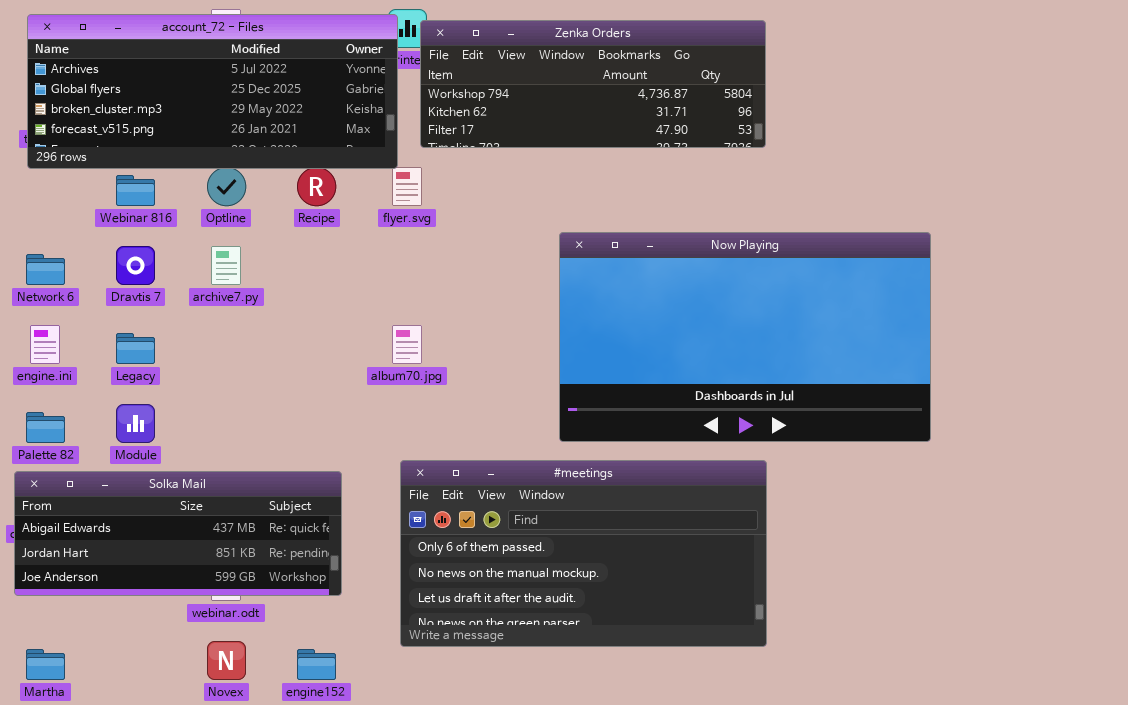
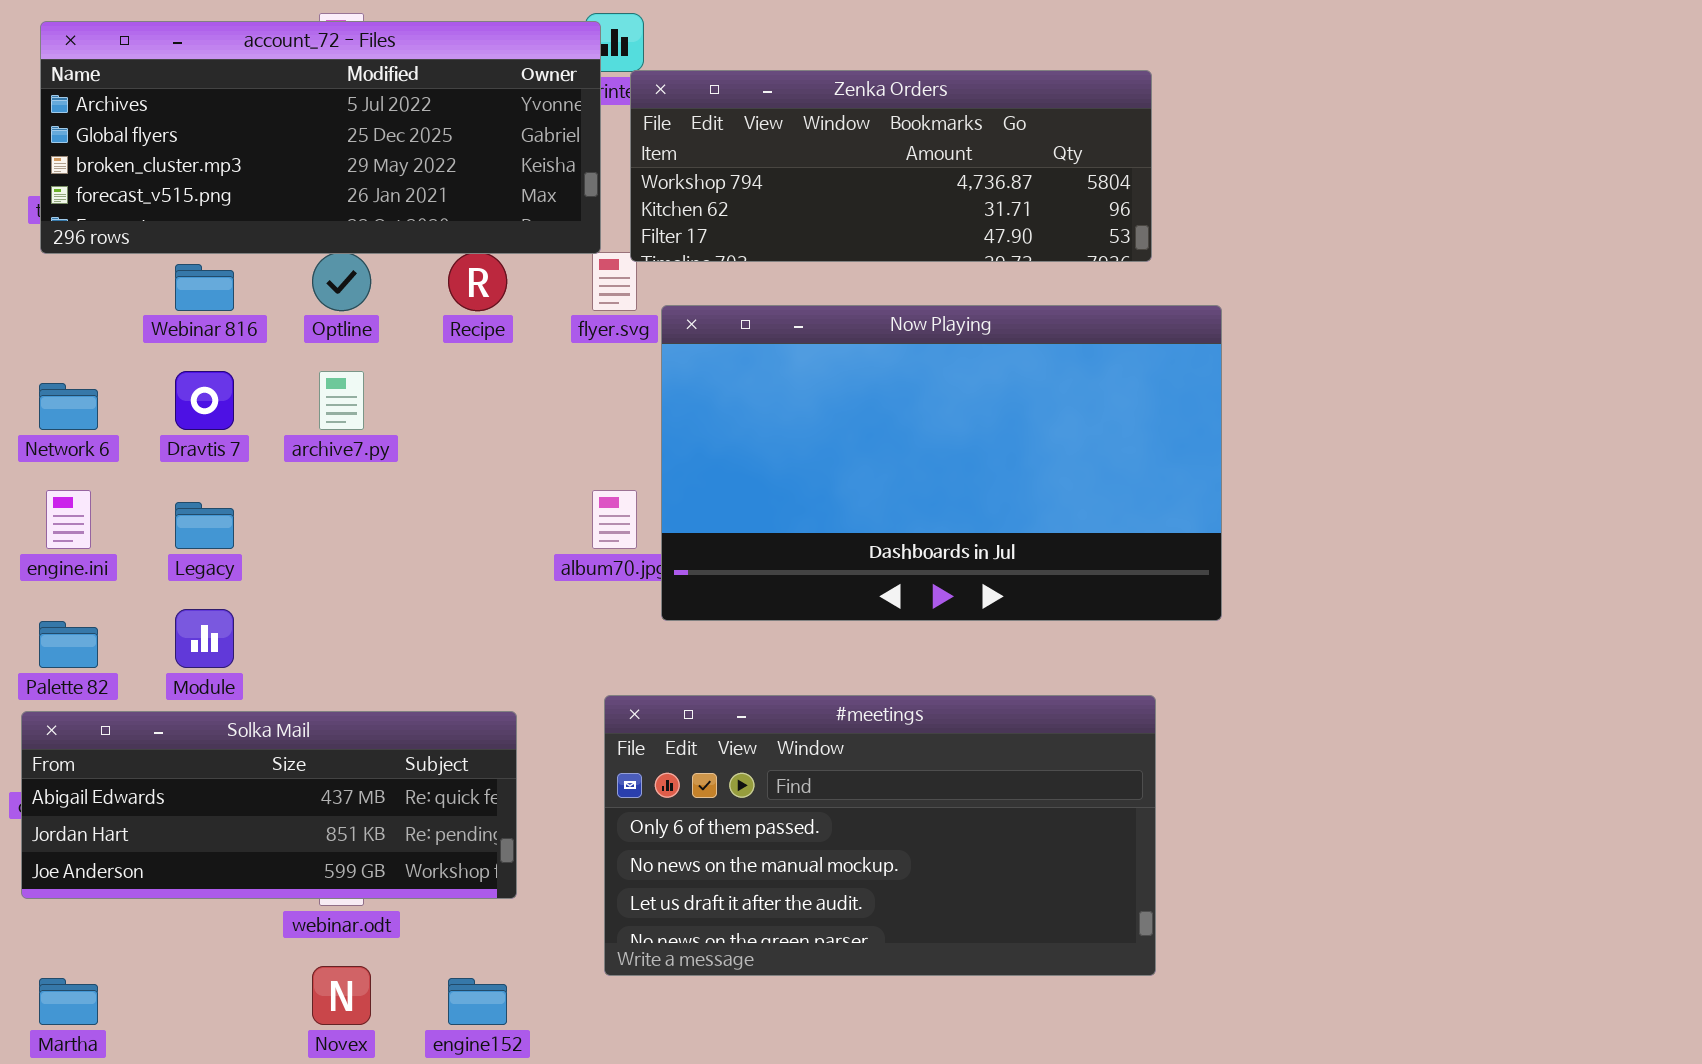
Zenka Orders: [420,20,766,148] -> [630,70,1152,262], moved
Now Playing: [559,232,931,442] -> [661,305,1222,621], moved

